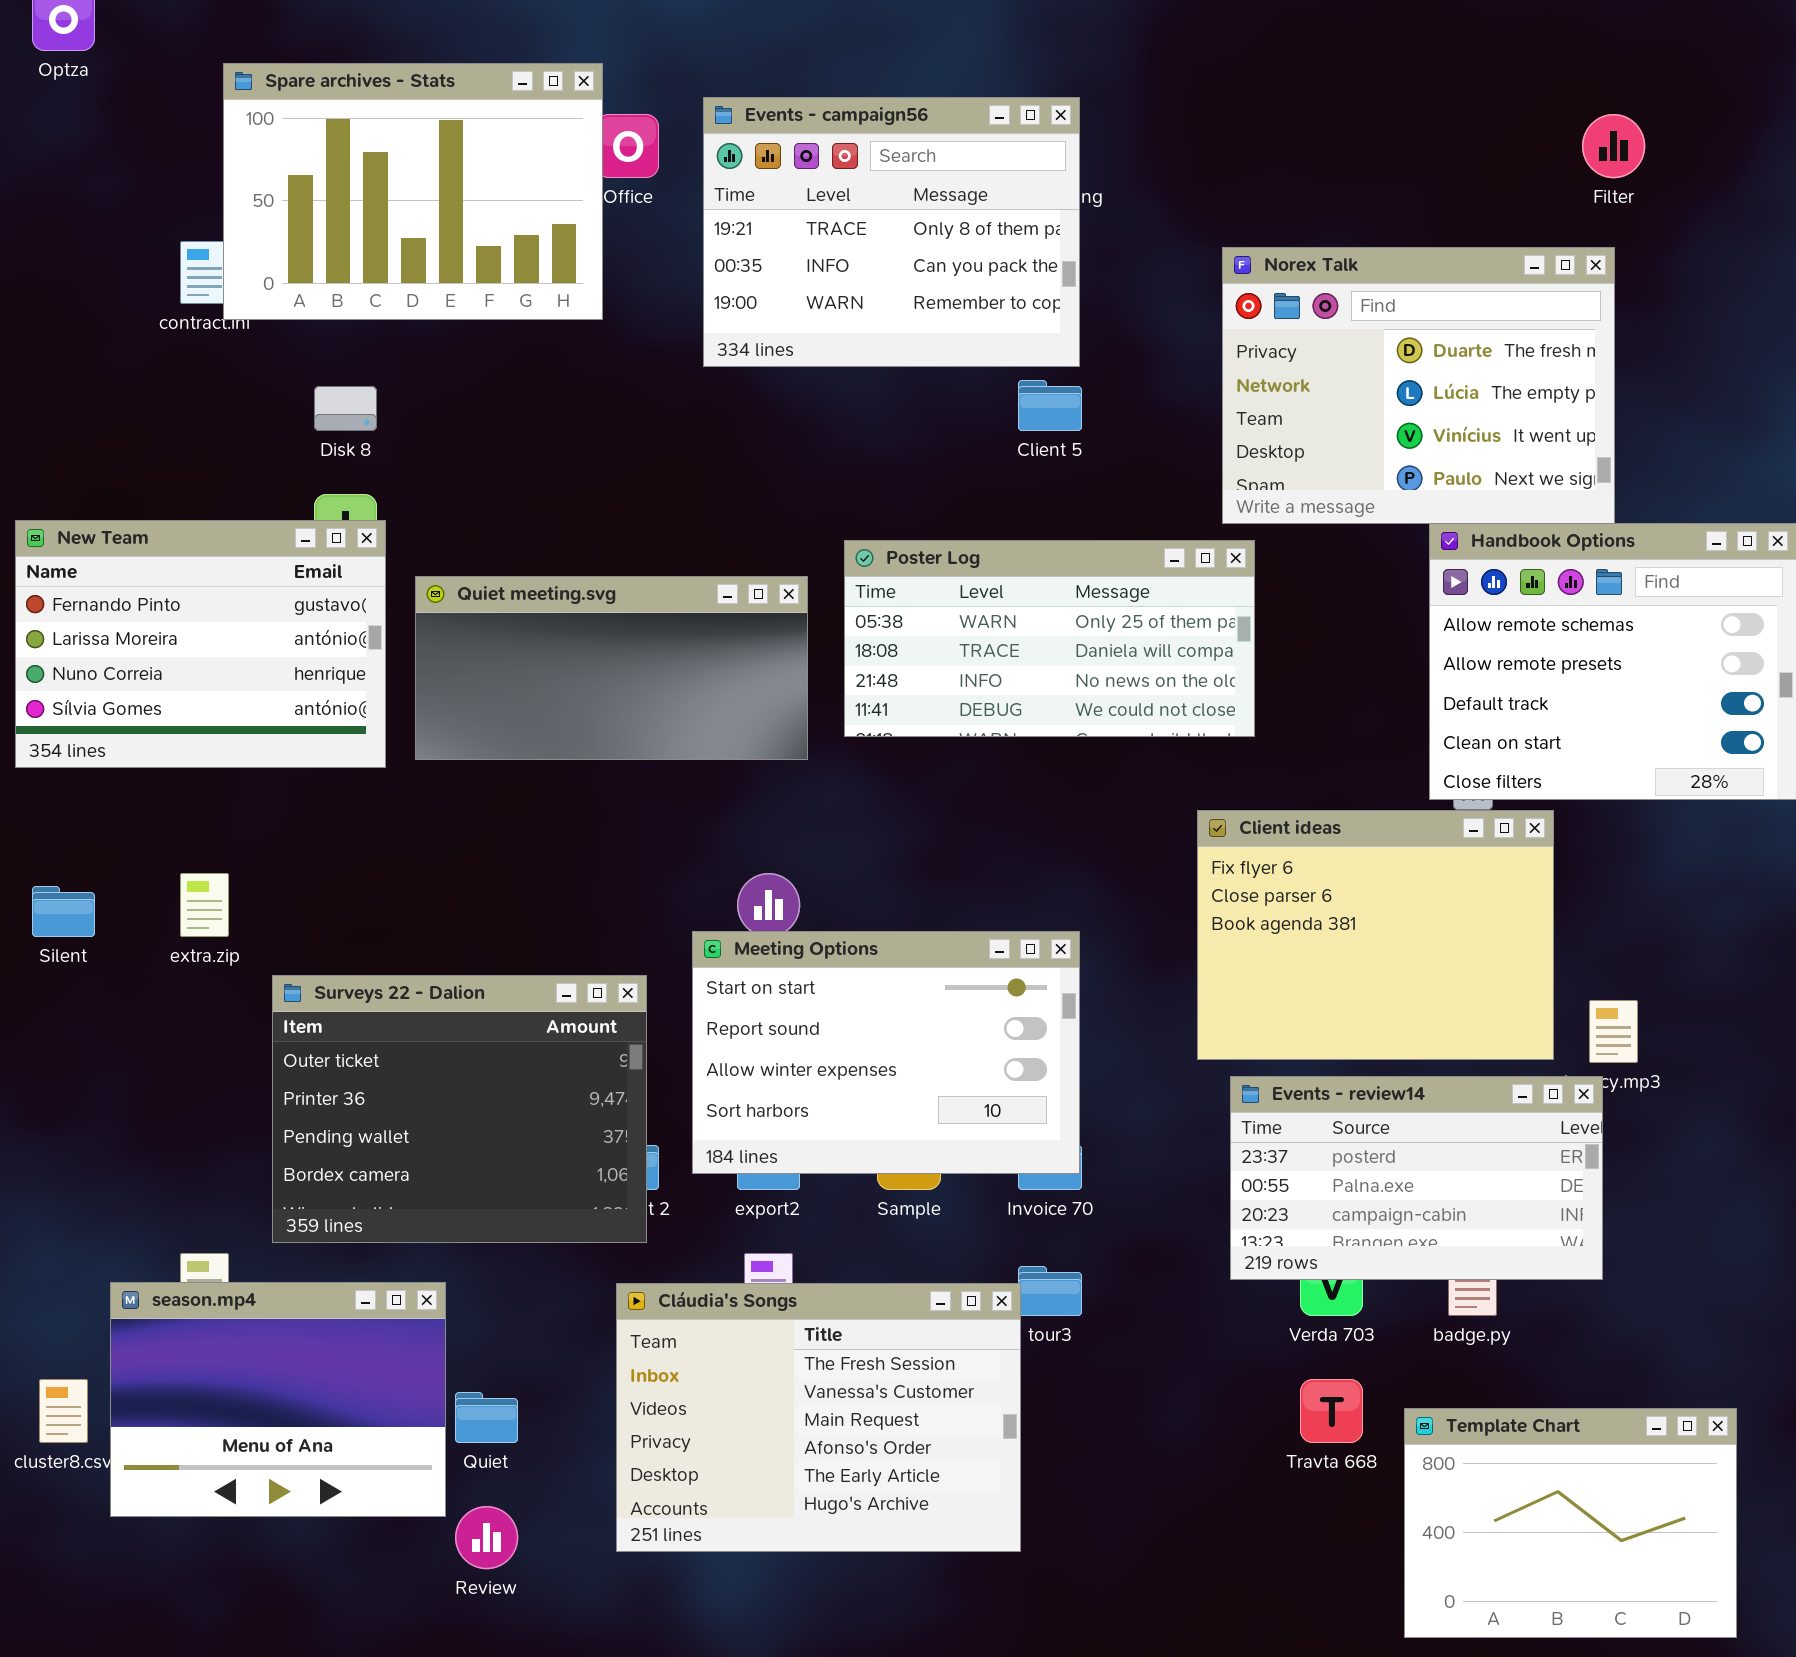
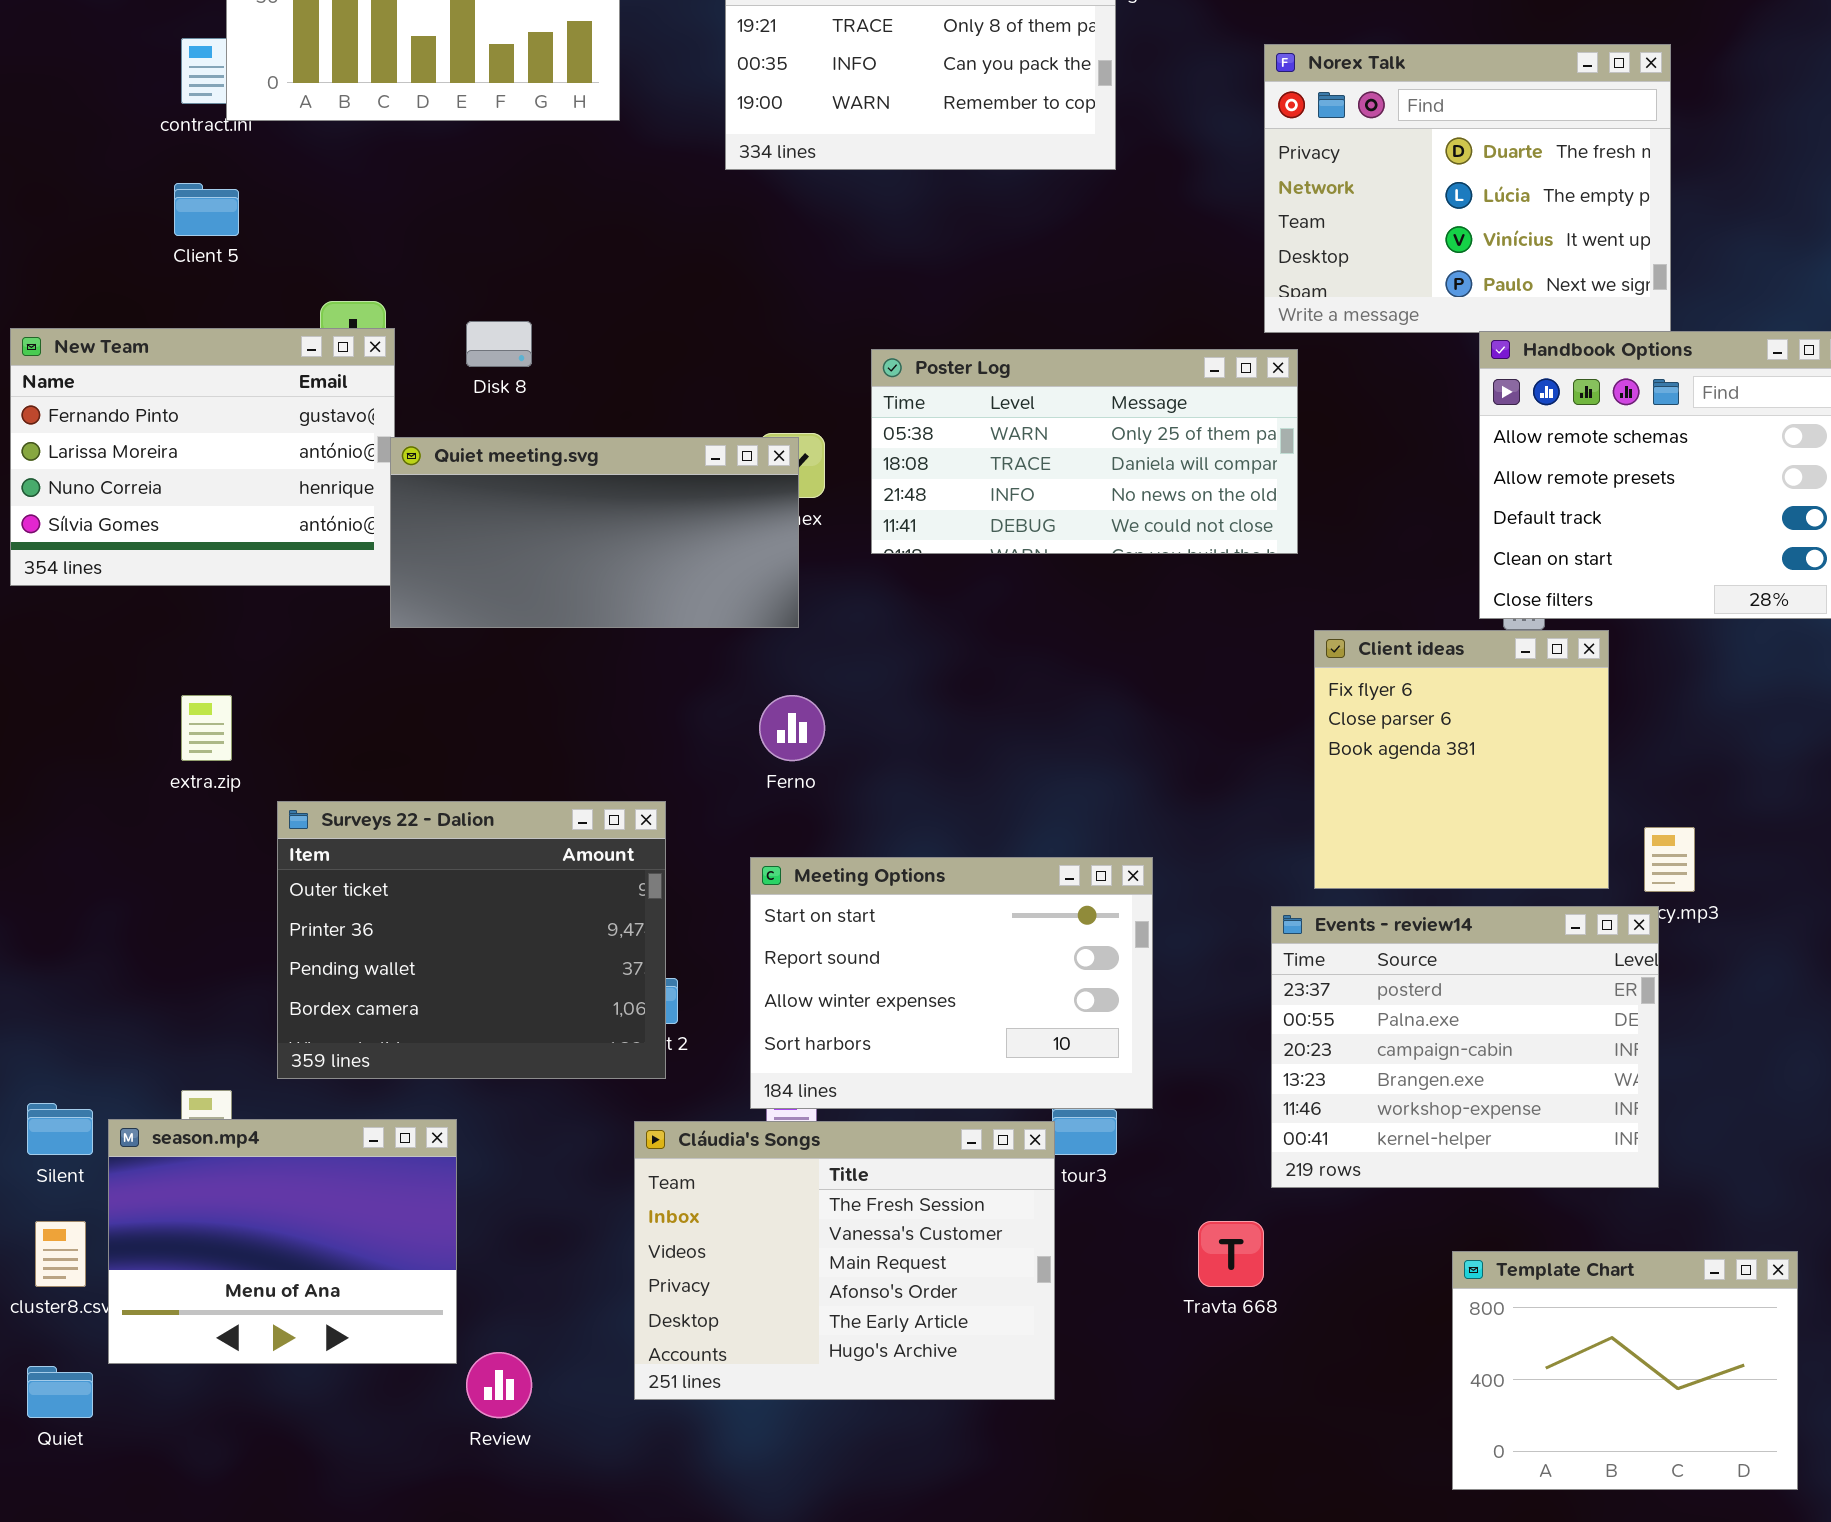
Client 5: [1018,380,1082,431] -> [174,183,239,236], moved
Disk 8: [314,386,377,431] -> [466,321,532,367], moved
Quiet meeting.svg: [415,576,808,760] -> [390,437,799,628], moved
Client ideas: [1197,810,1554,1060] -> [1314,630,1609,889], resized
Silent: [32,886,95,937] -> [27,1103,93,1155], moved
Meeting Options: [692,931,1080,1174] -> [750,857,1153,1109], moved
Events - review14: [1230,1076,1603,1280] -> [1271,906,1659,1188], resized
Travta 668: [1300,1379,1363,1443] -> [1198,1221,1264,1287], moved
Quiet: [455,1392,518,1443] -> [27,1366,93,1418], moved

